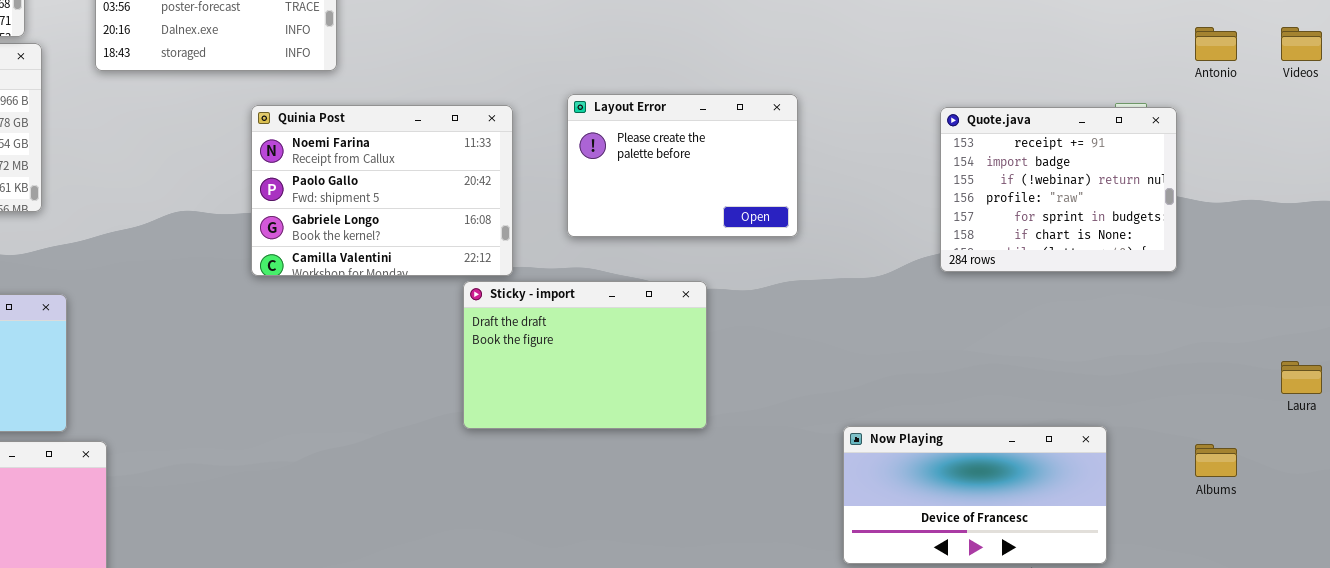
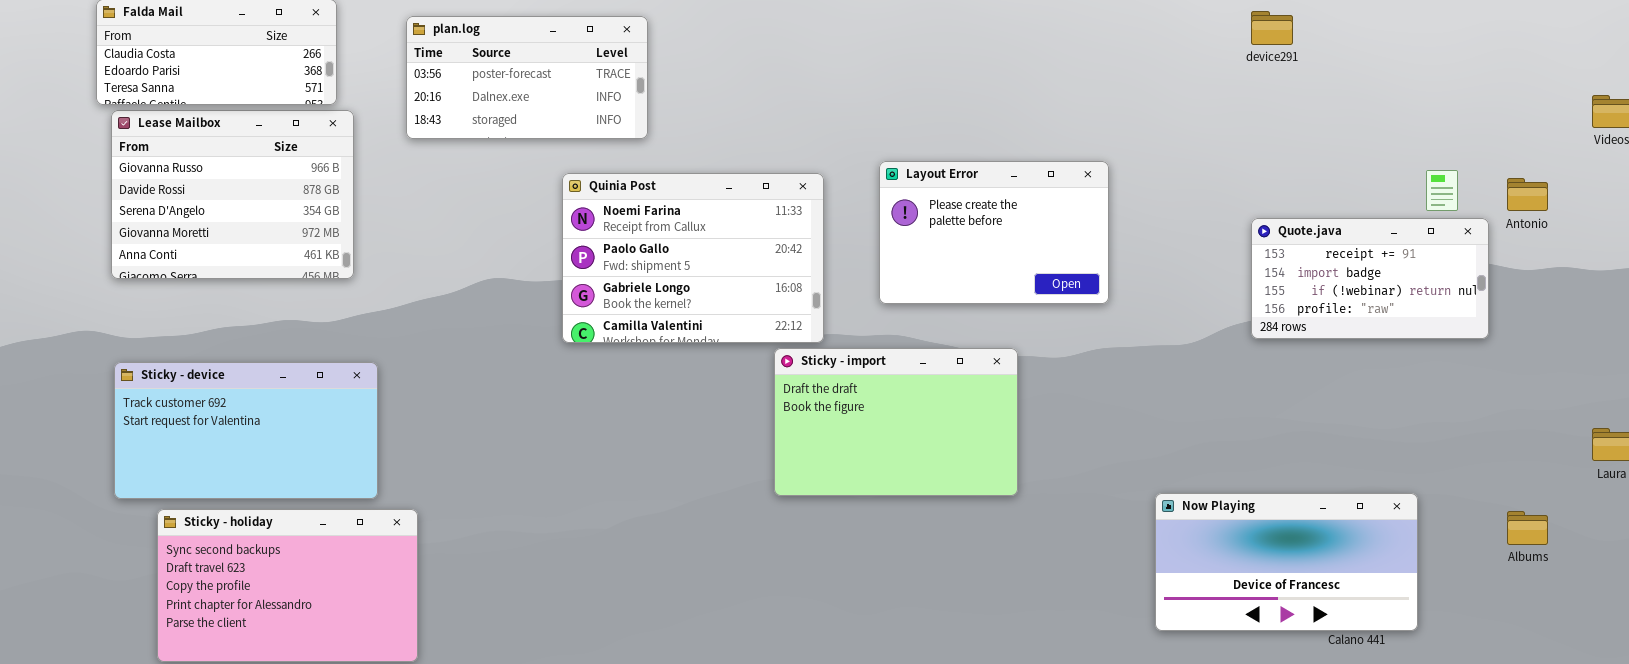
Antonio: [1195,27,1237,61] -> [1507,178,1548,211], moved
Quote.java: [940,107,1177,272] -> [1251,218,1489,339], resized

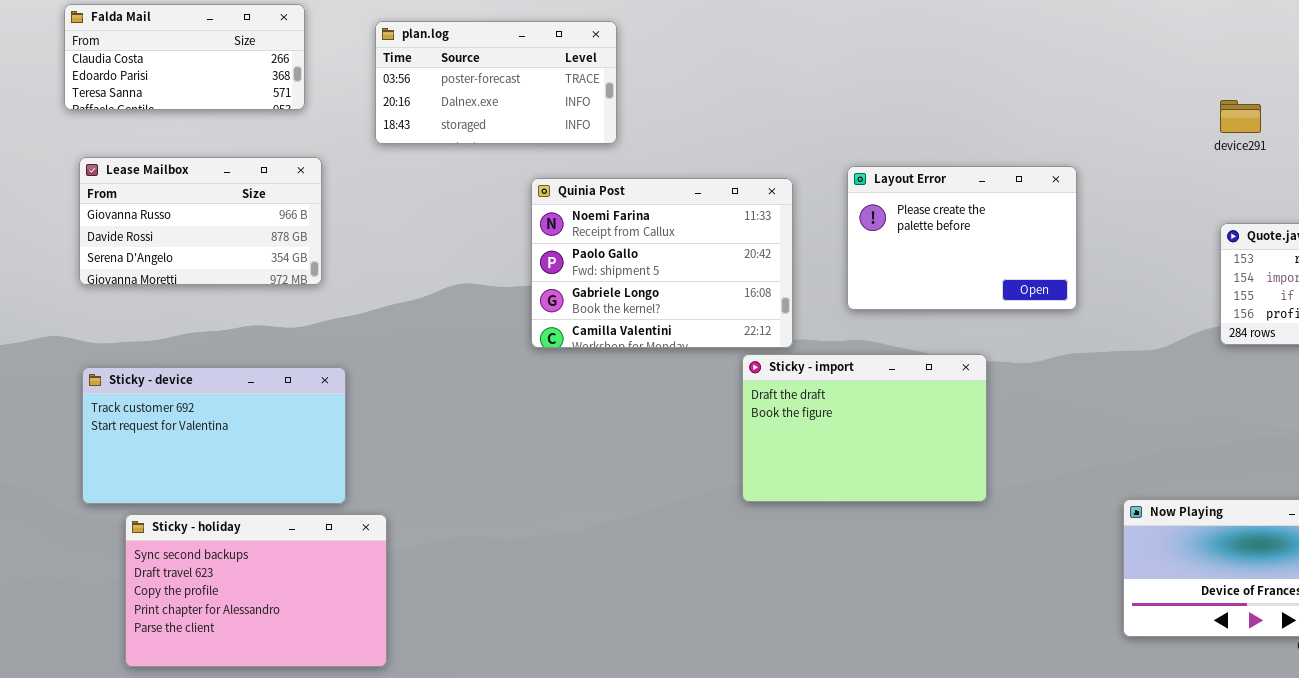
device291: [1251,11,1293,45] -> [1220,100,1261,133], moved
Lease Mailbox: [111,110,354,279] -> [79,157,322,285], resized

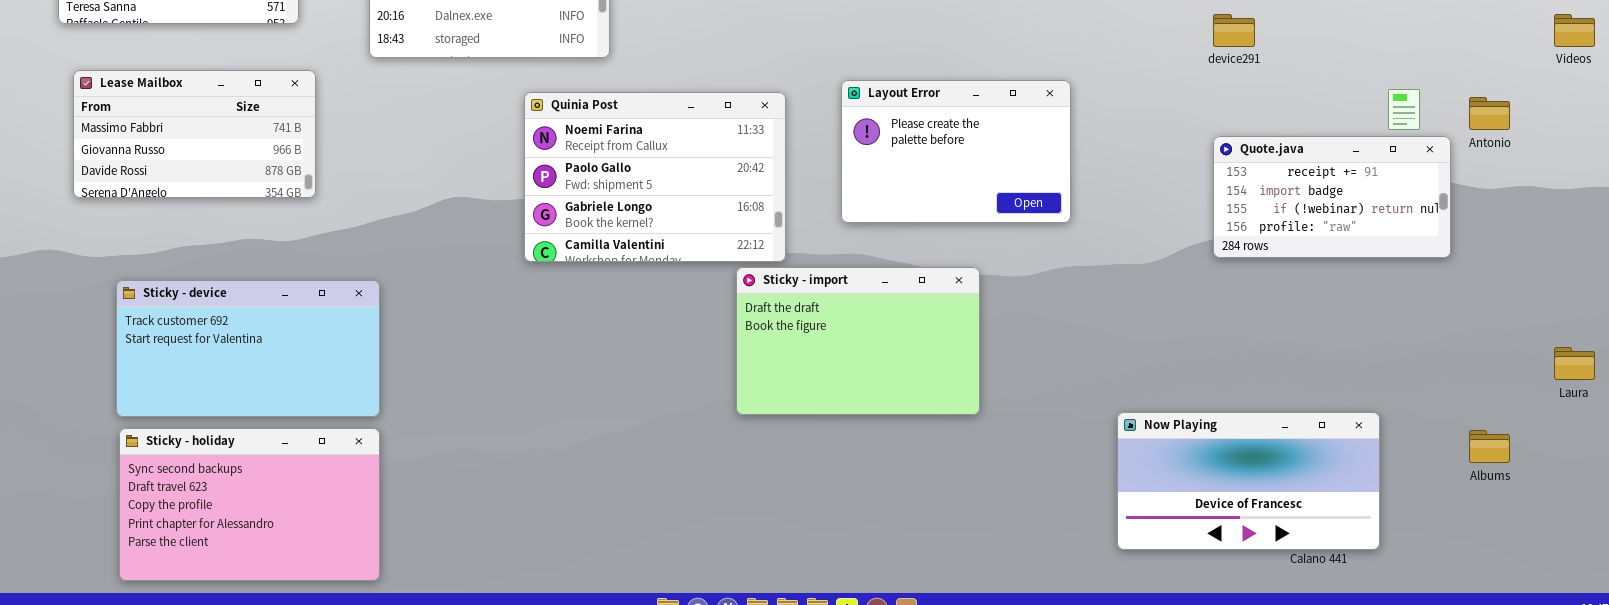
Lease Mailbox: [79,157,322,285] -> [73,70,316,198], scrolled up 1 row
Sticky - device: [82,367,346,504] -> [116,280,380,417], moved

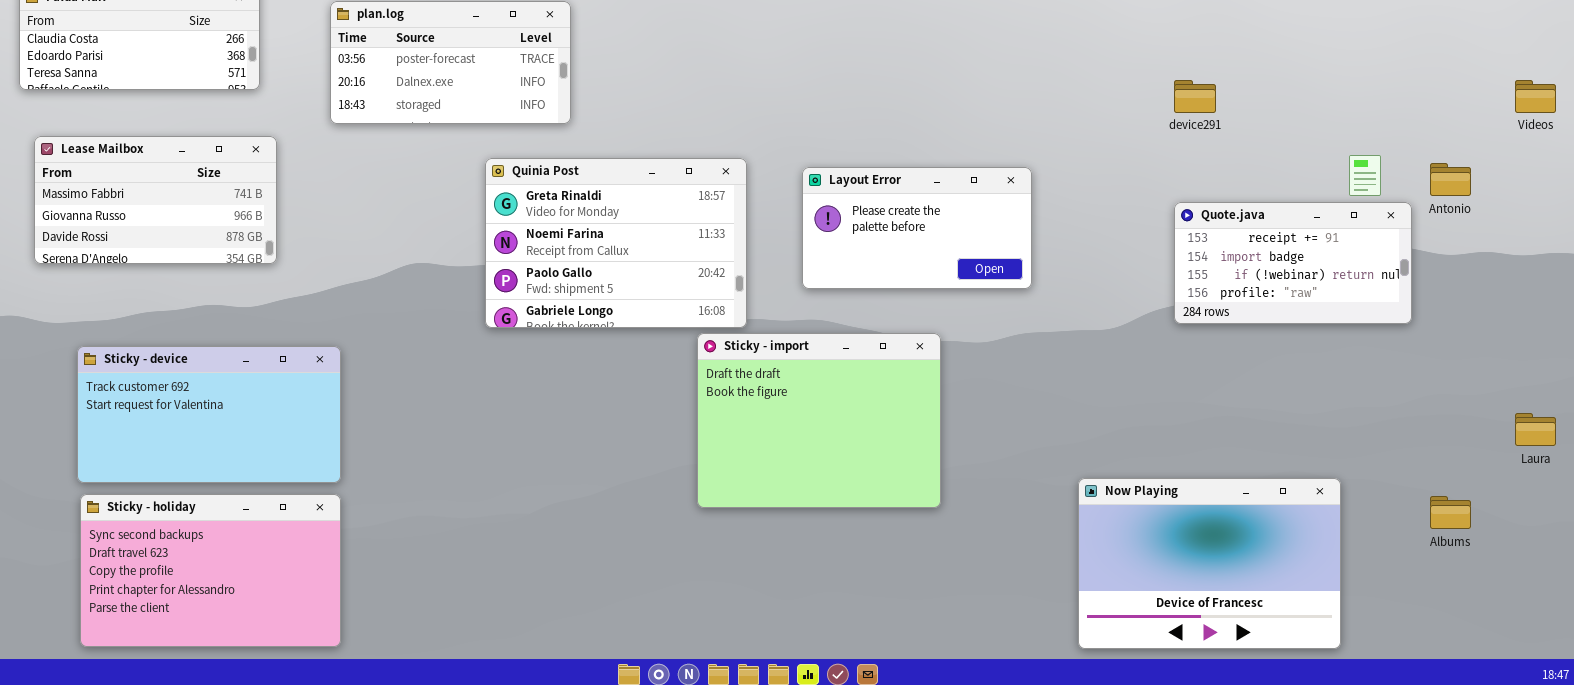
Layout Error: [841,80,1071,223] -> [802,167,1032,289], resized
Quinia Post: [524,92,786,262] -> [485,158,747,328], scrolled up 1 row
Sticky - import: [736,267,980,415] -> [697,333,941,508], resized
Now Playing: [1117,412,1380,550] -> [1078,478,1341,649], resized

